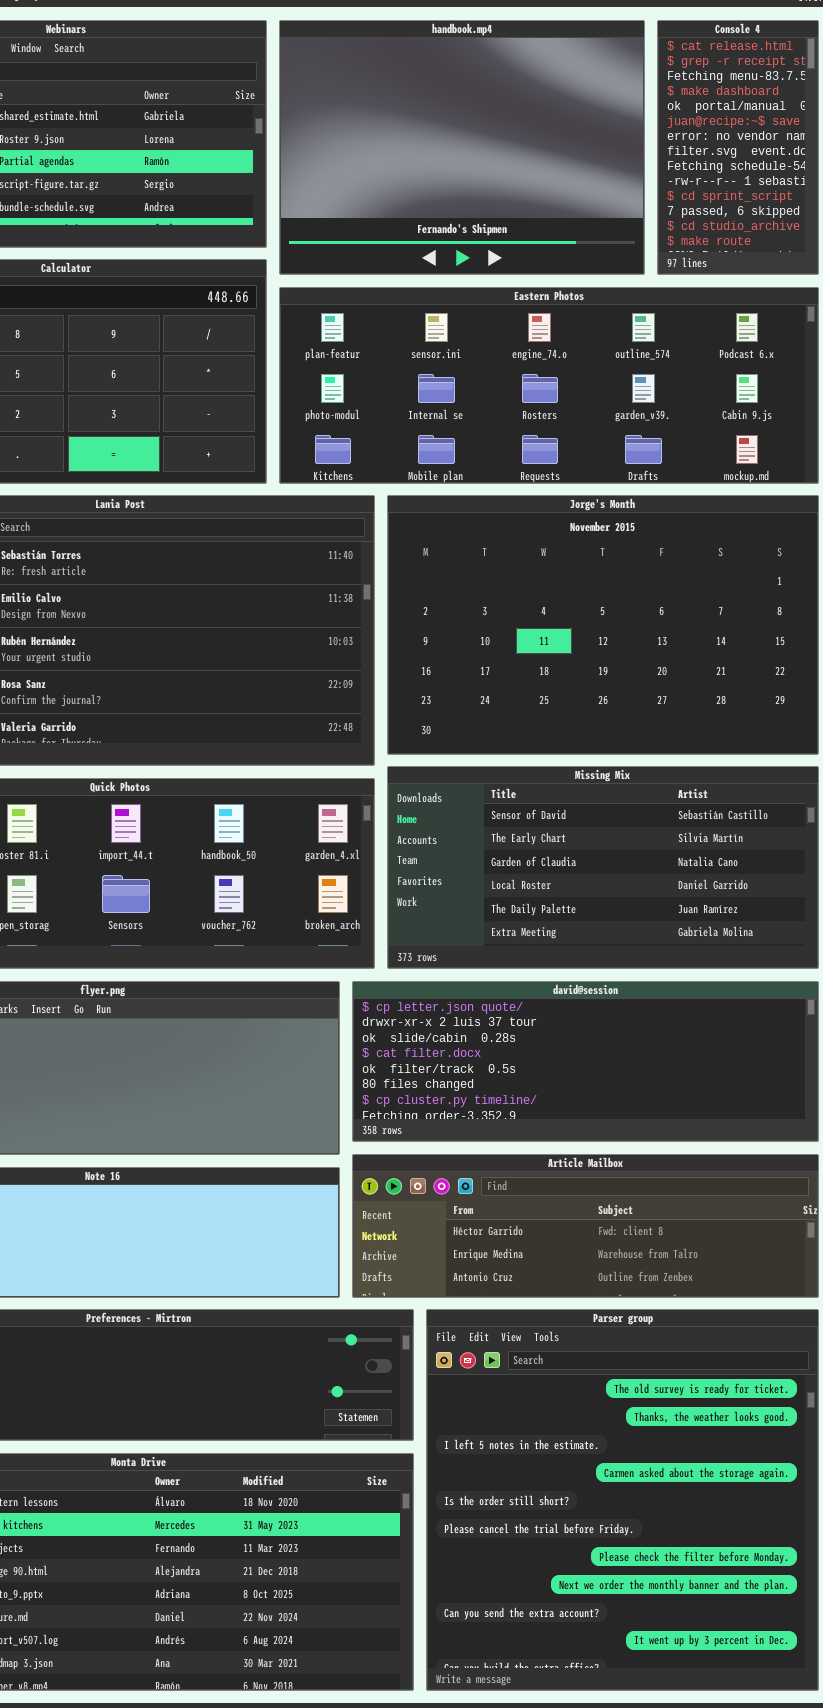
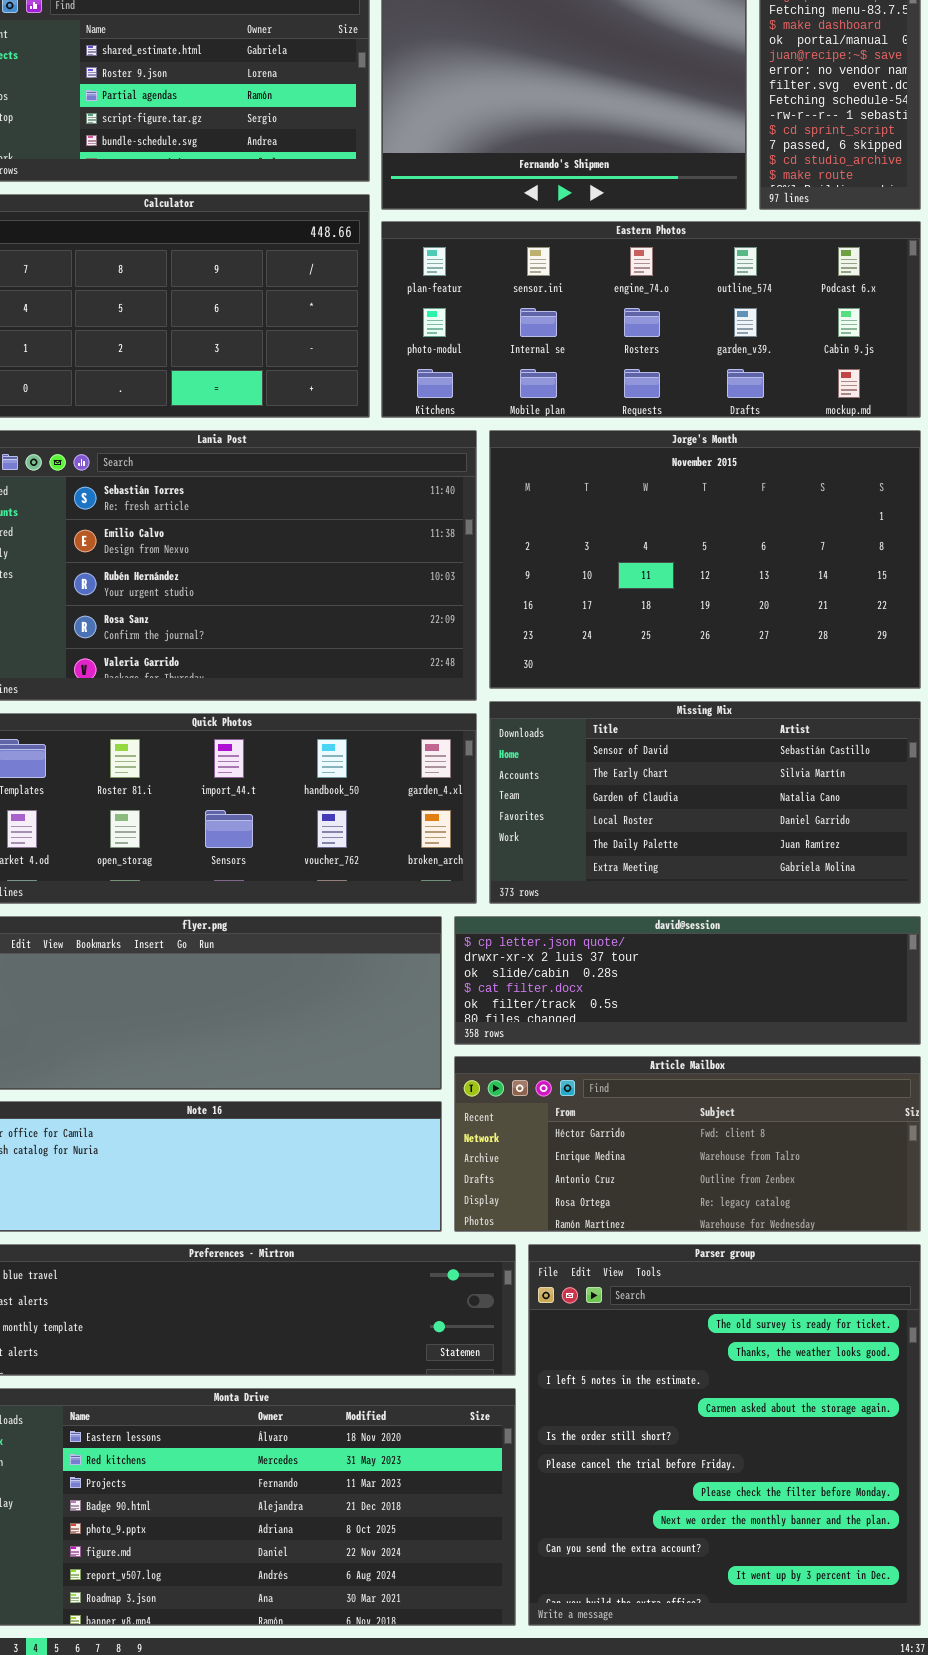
david@session: [352,981,819,1142] -> [454,916,921,1045], resized
Article Mailbox: [352,1154,819,1298] -> [454,1056,921,1232], resized

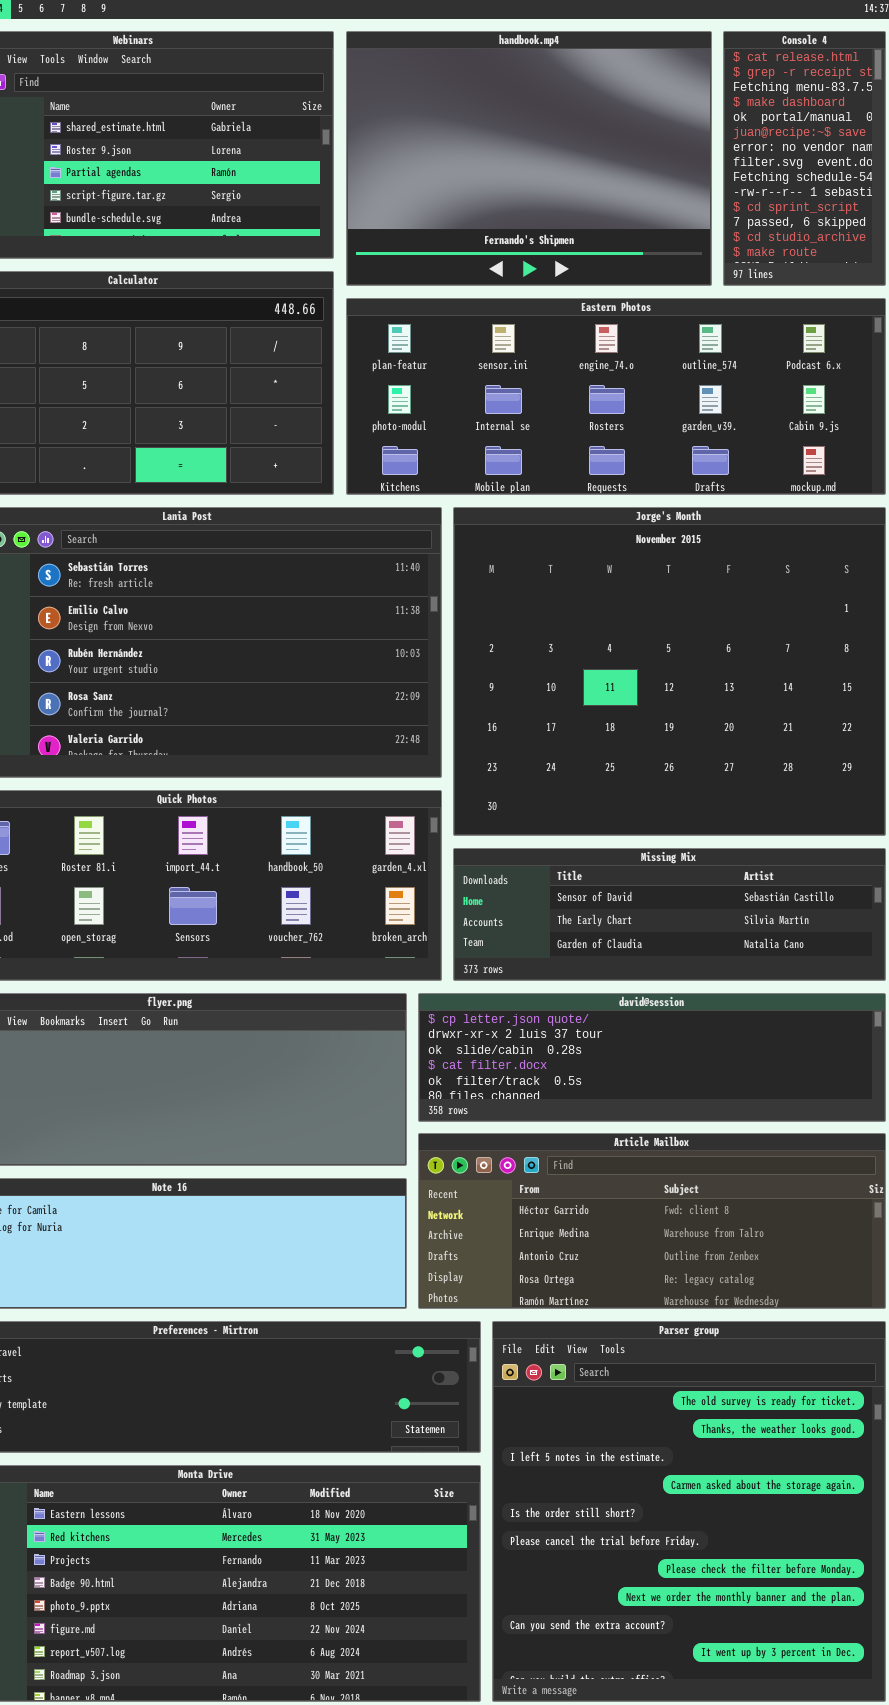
Jorge's Month: [489,430,921,689] -> [453,507,886,836], resized
Missing Mix: [489,701,921,904] -> [453,848,886,981], resized

